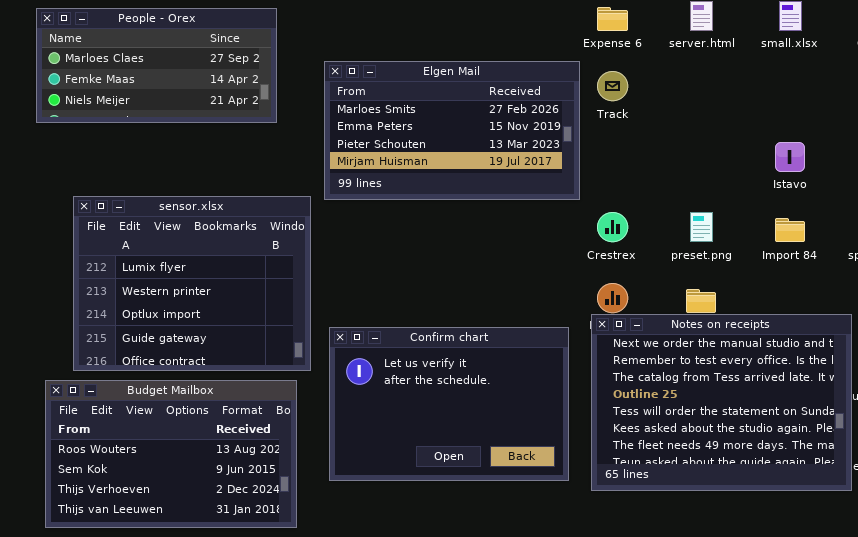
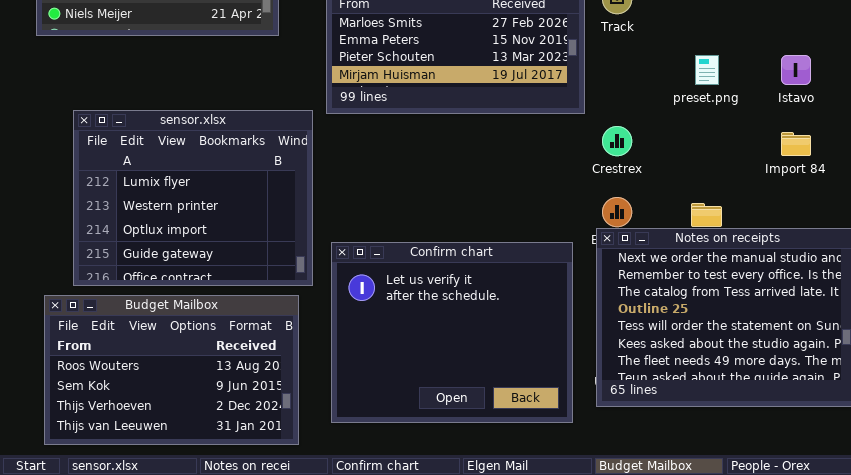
preset.png: [690,212,713,242] -> [695,55,719,85], moved
Confirm chart: [329,327,569,481] -> [331,242,573,423], resized

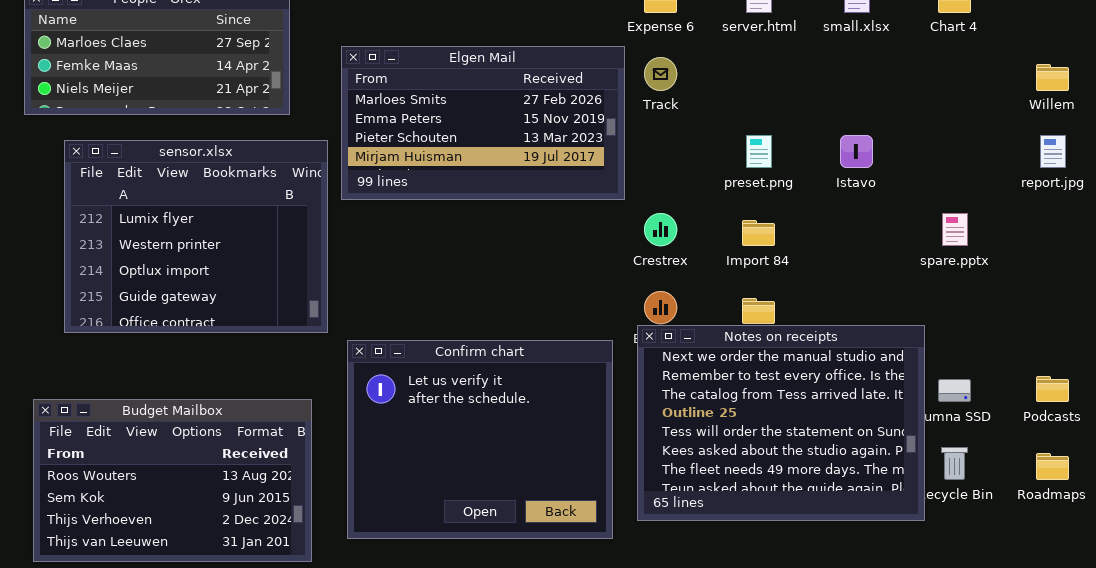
sensor.xlsx: [73,110,313,286] -> [64,140,328,333], moved
Import 84: [781,132,811,156] -> [742,220,775,246], moved

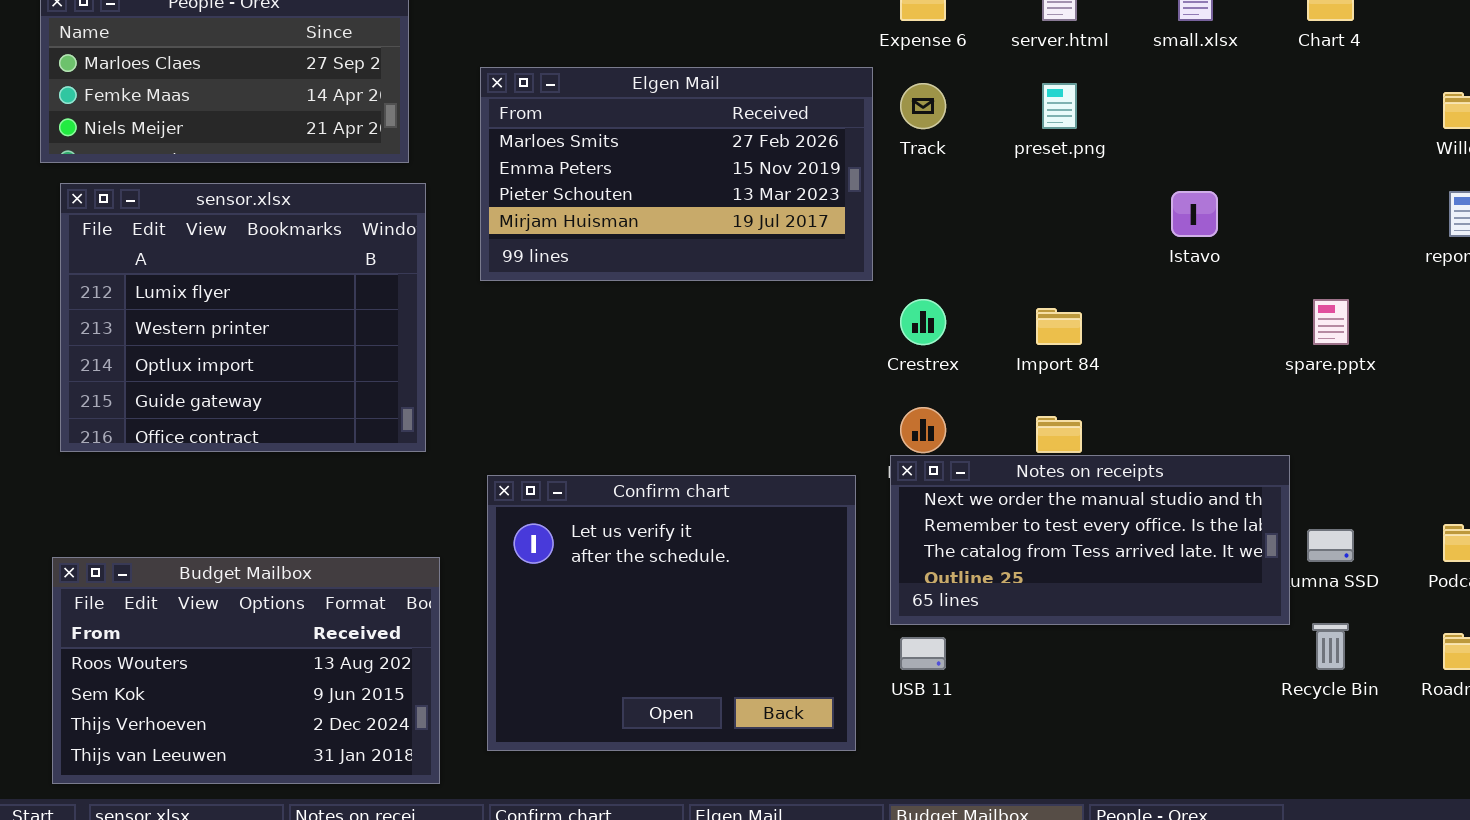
preset.png: [746,135,772,168] -> [1042,83,1077,129], moved
sensor.xlsx: [64,140,328,333] -> [60,183,426,452], moved
Notes on receipts: [637,325,925,521] -> [890,455,1290,625], resized

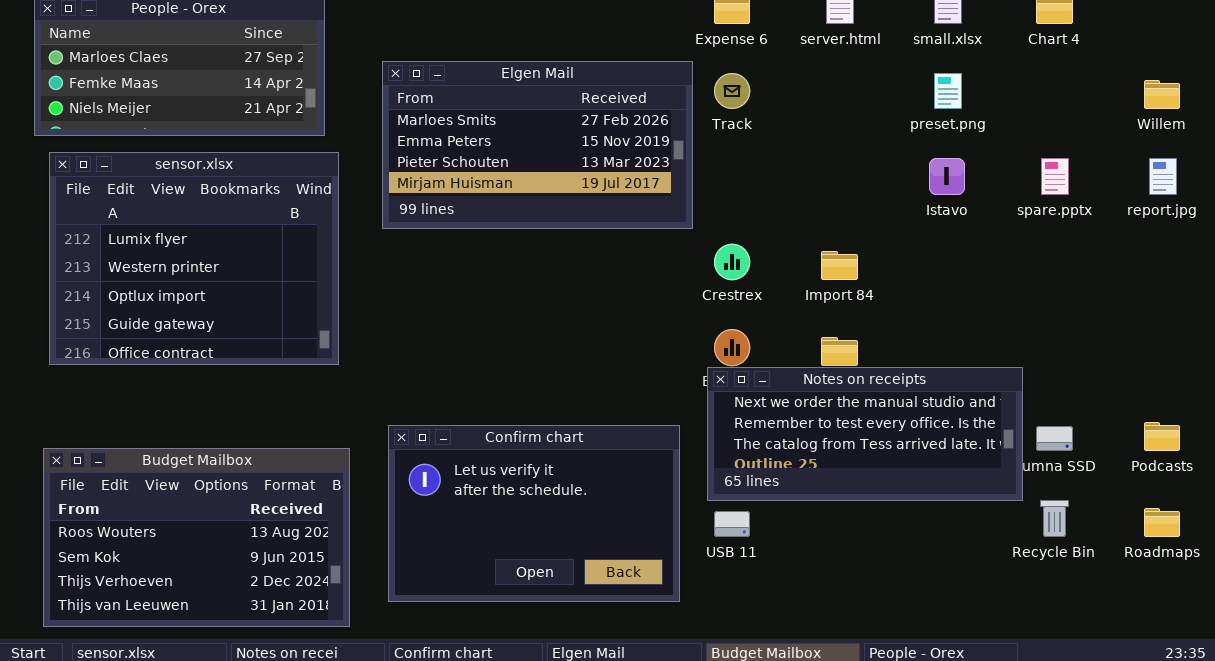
preset.png: [1042,83,1077,129] -> [934,73,962,109], moved
spare.pptx: [1313,299,1349,345] -> [1041,158,1069,195], moved
Confirm chart: [487,475,856,751] -> [388,425,680,602], resized

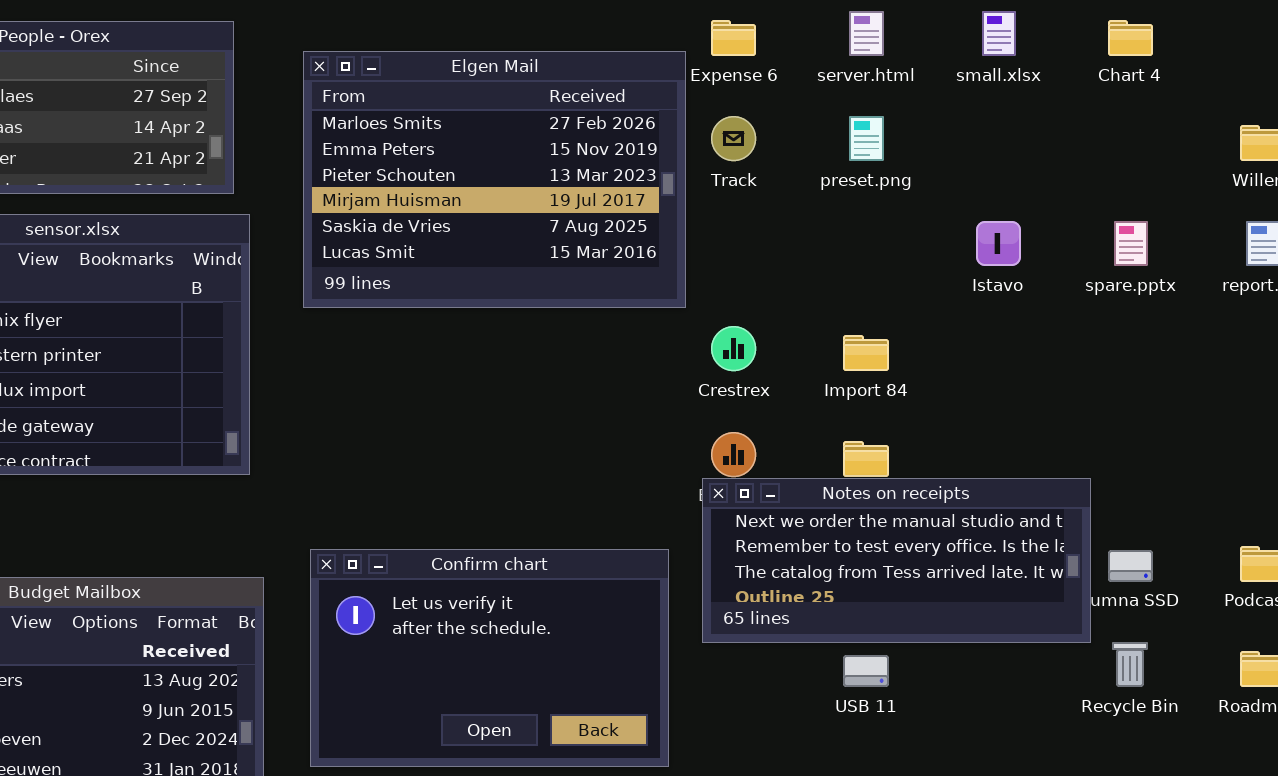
Elgen Mail: [382,61,693,229] -> [303,51,686,308], resized
preset.png: [934,73,962,109] -> [849,116,884,161], moved
USB 11: [714,511,750,537] -> [843,655,889,687], moved

